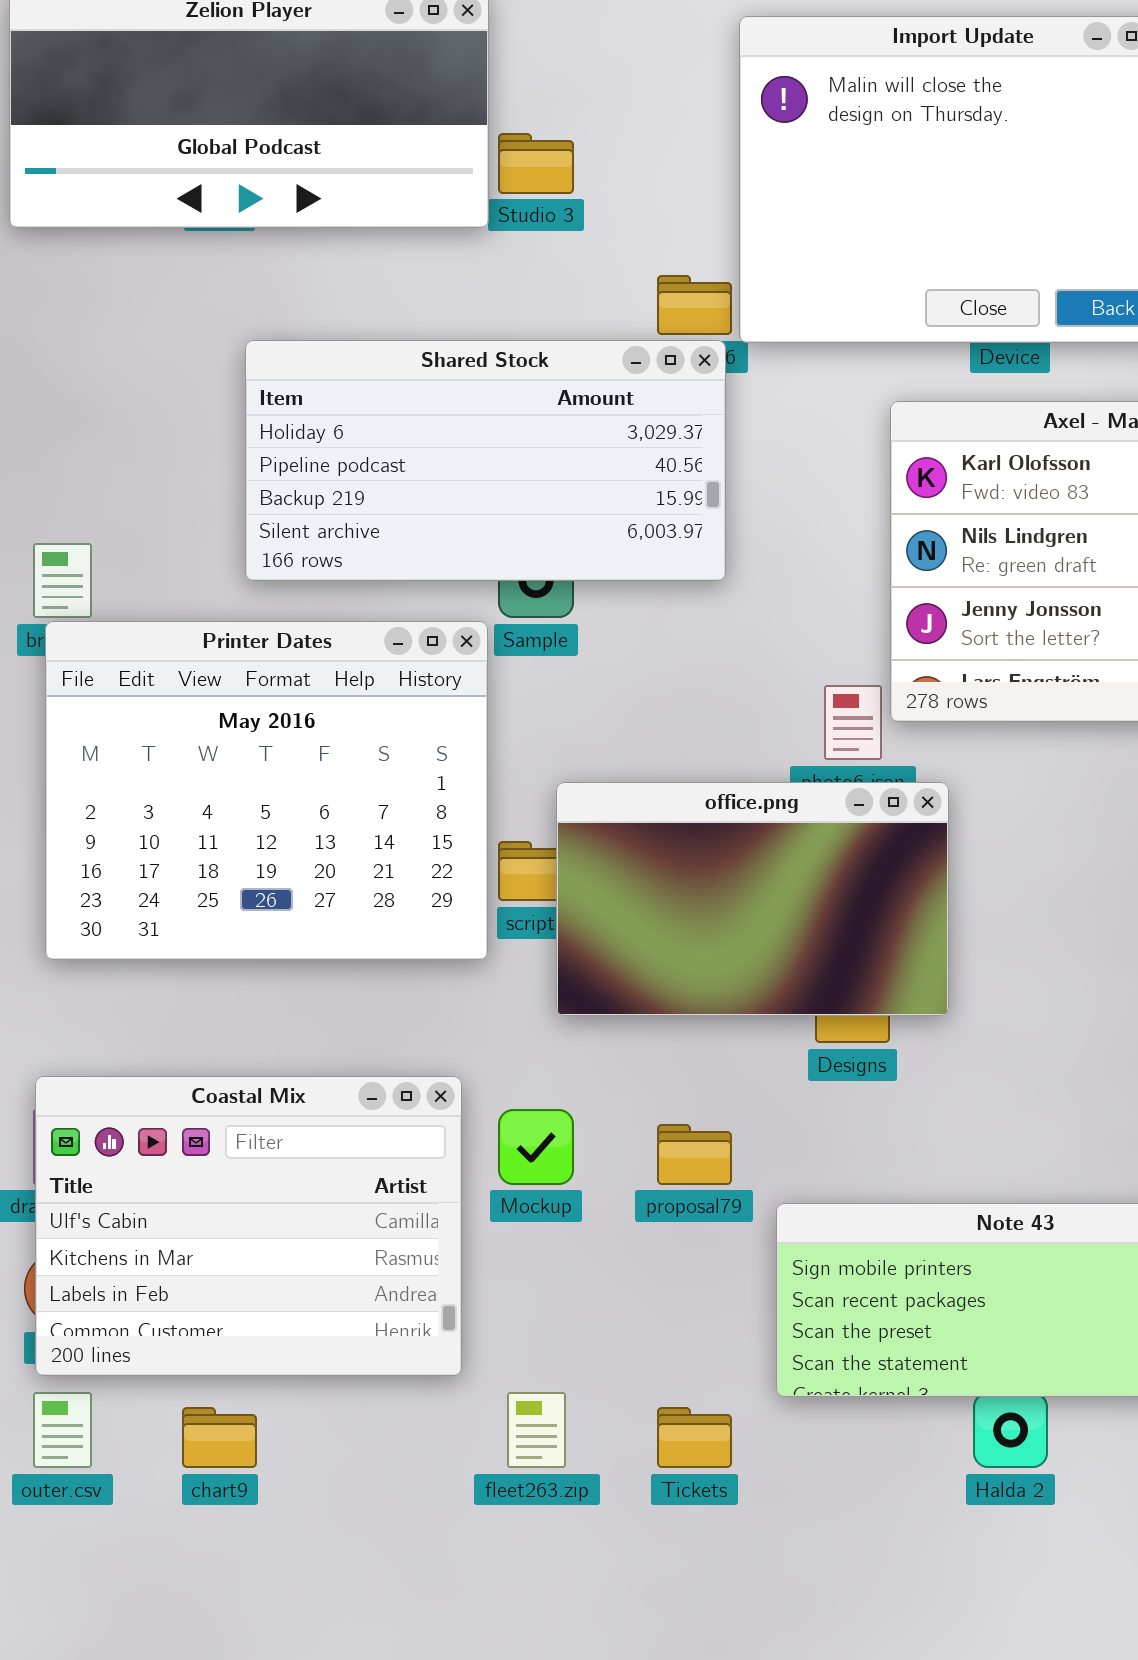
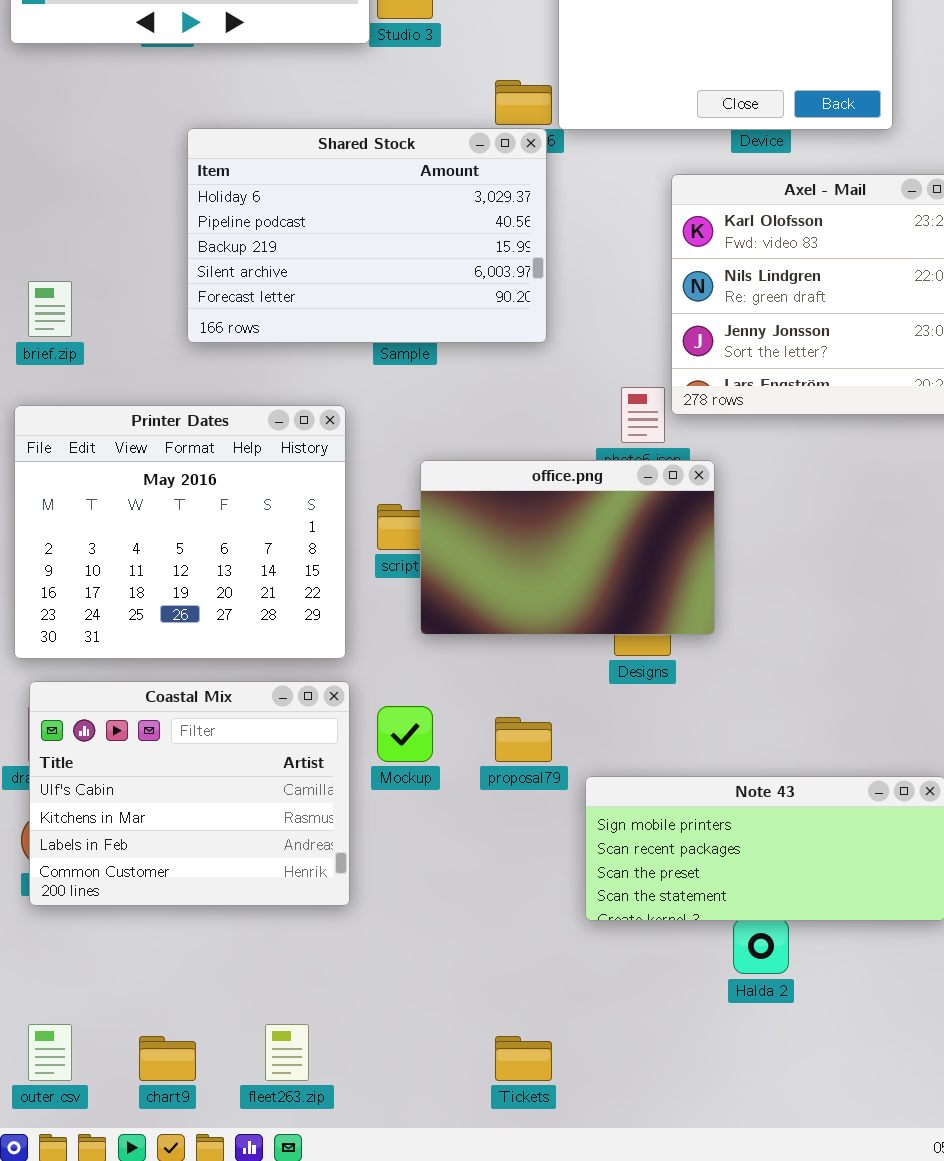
Shared Stock: [245,340,726,581] -> [187,128,547,343], resized
Printer Dates: [45,621,488,960] -> [14,405,346,659], moved
outer.csv: [33,1392,92,1468] -> [28,1024,72,1081], moved
fleet263.zip: [507,1392,566,1468] -> [265,1024,309,1081], moved
chart9: [182,1407,257,1468] -> [139,1036,196,1081], moved
Tickets: [657,1407,732,1468] -> [495,1036,552,1081], moved

